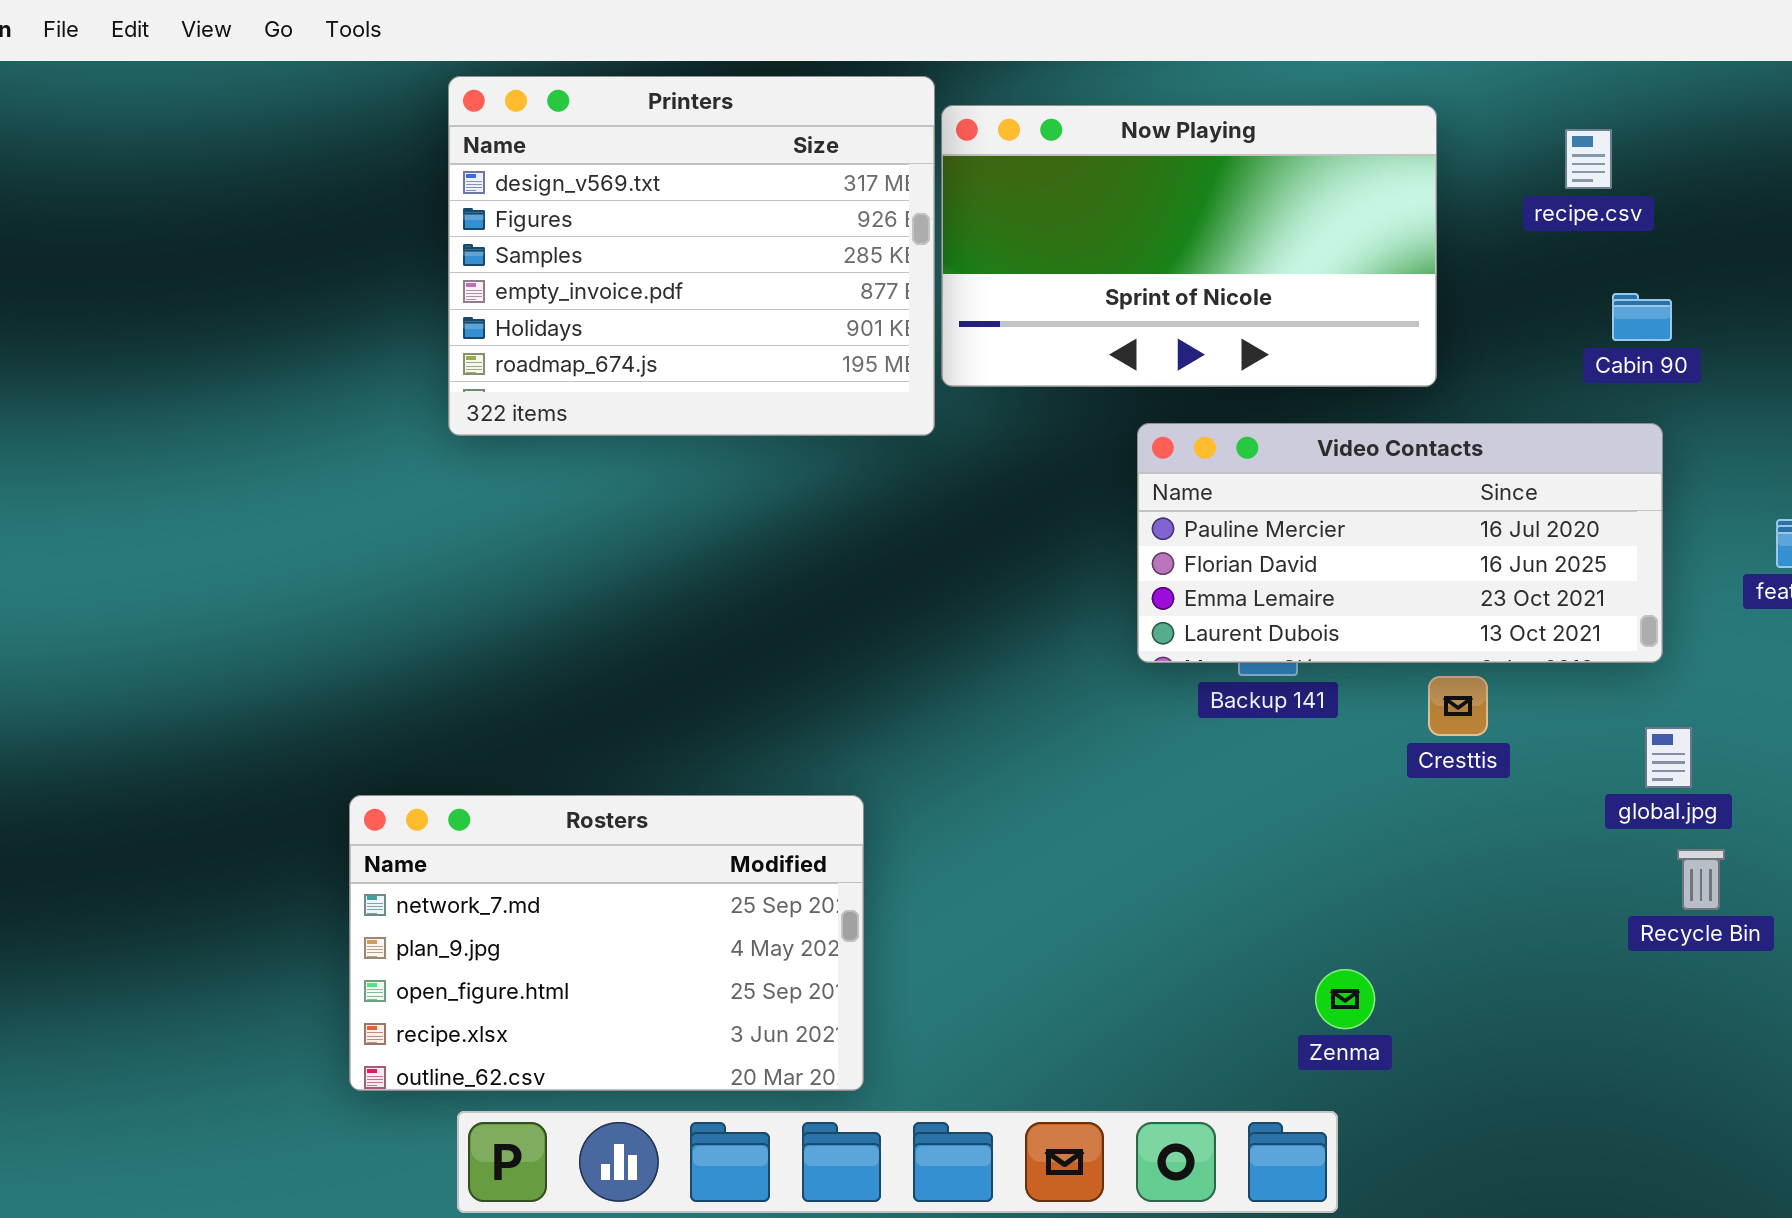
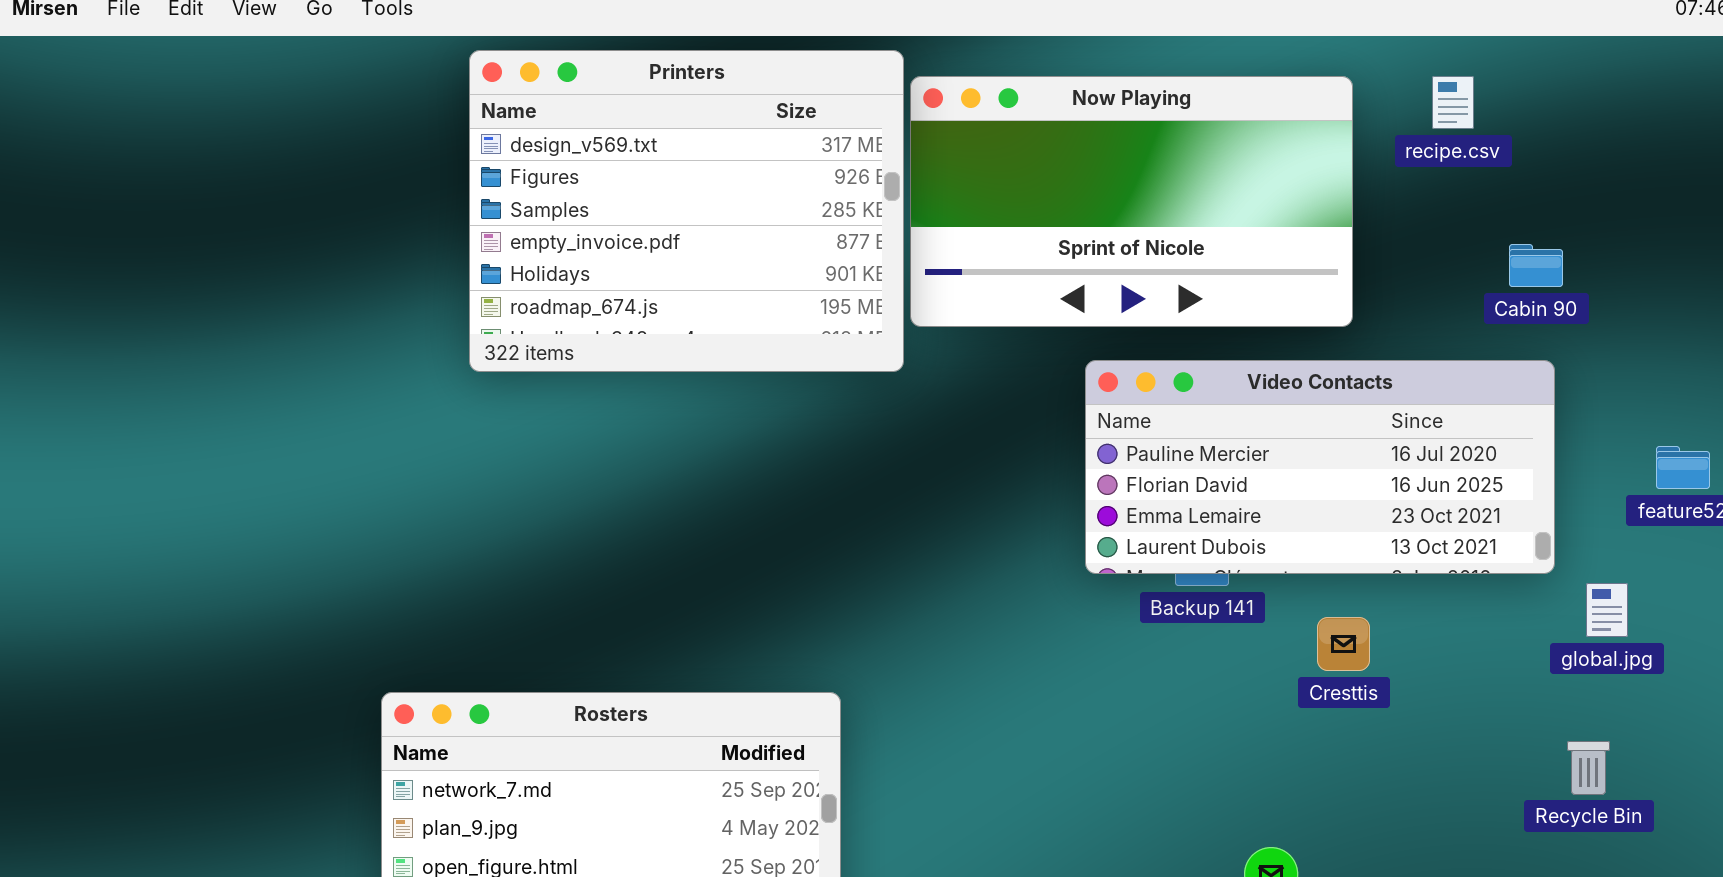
recipe.csv: [1565,129,1612,189] -> [1432,76,1474,129], moved
Cresttis: [1428,676,1488,736] -> [1317,617,1370,671], moved
global.jpg: [1645,727,1692,788] -> [1586,583,1628,637], moved

